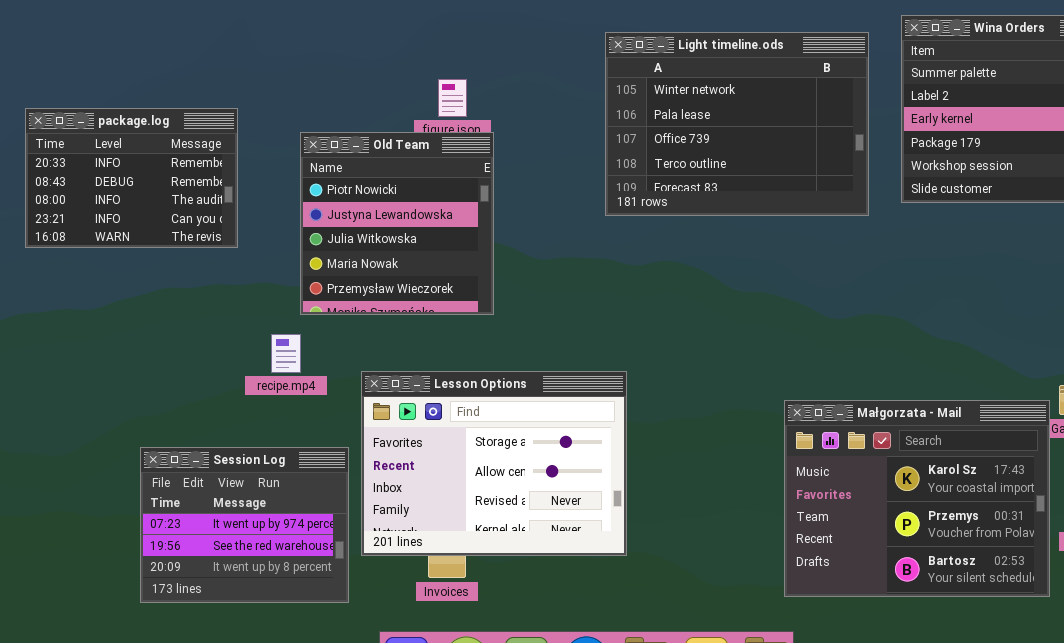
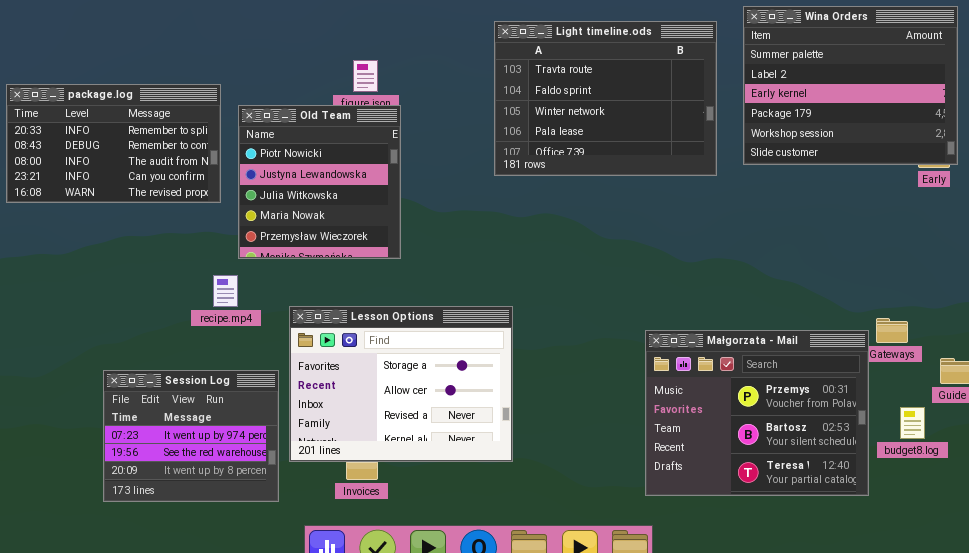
Light timeline.ods: [605,32,869,216] -> [494,21,717,176], scrolled up 2 rows
package.log: [25,108,238,248] -> [6,84,221,203], resized
Małgorzata - Mail: [784,400,1050,597] -> [645,330,869,496], scrolled down 1 row

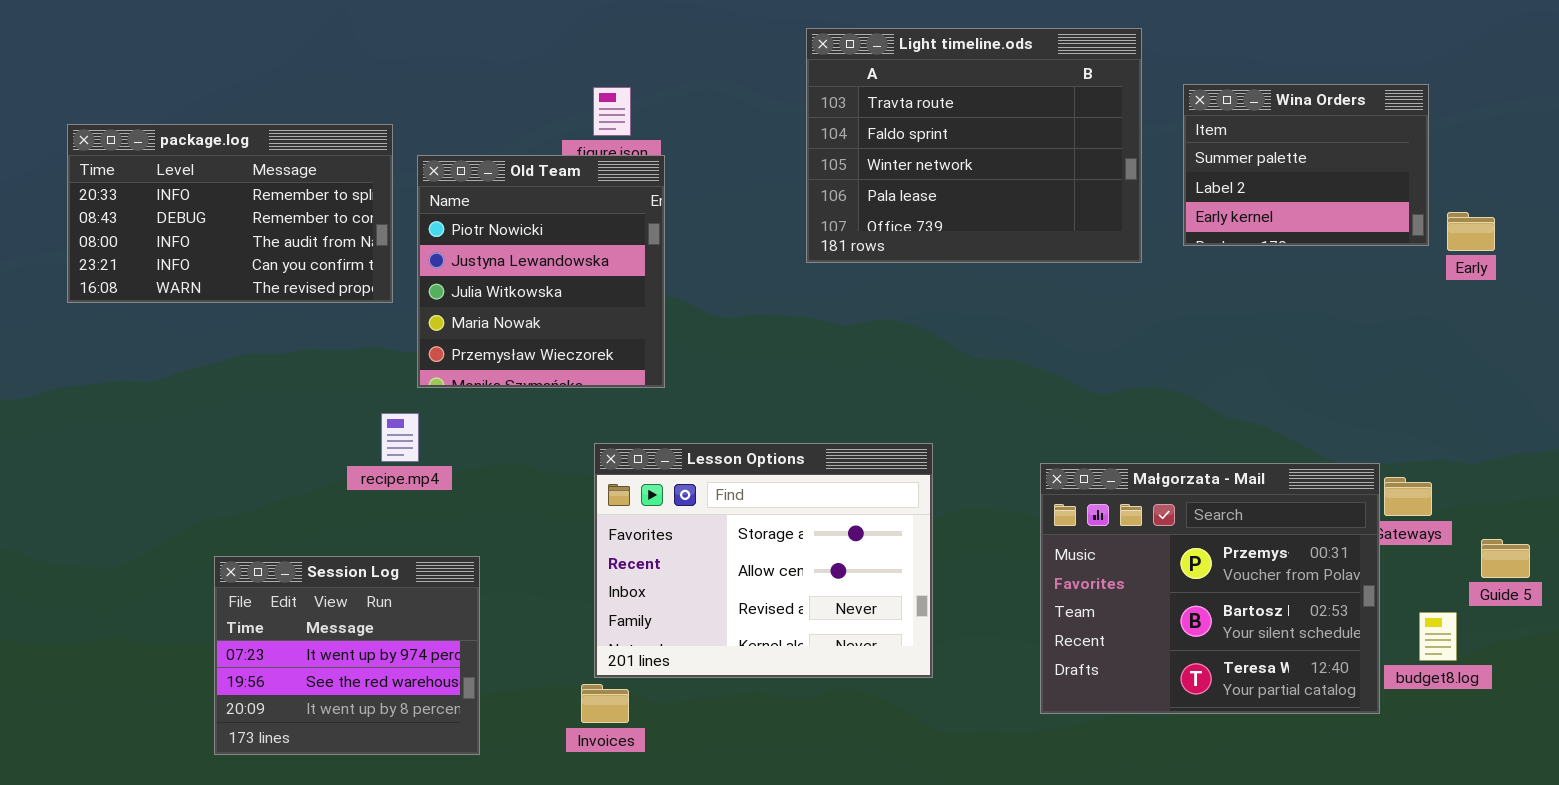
Wina Orders: [743,6,958,165] -> [1183,84,1429,246], resized
Lesson Options: [289,306,513,462] -> [594,443,933,678], moved
Małgorzata - Mail: [645,330,869,496] -> [1040,463,1380,714], moved

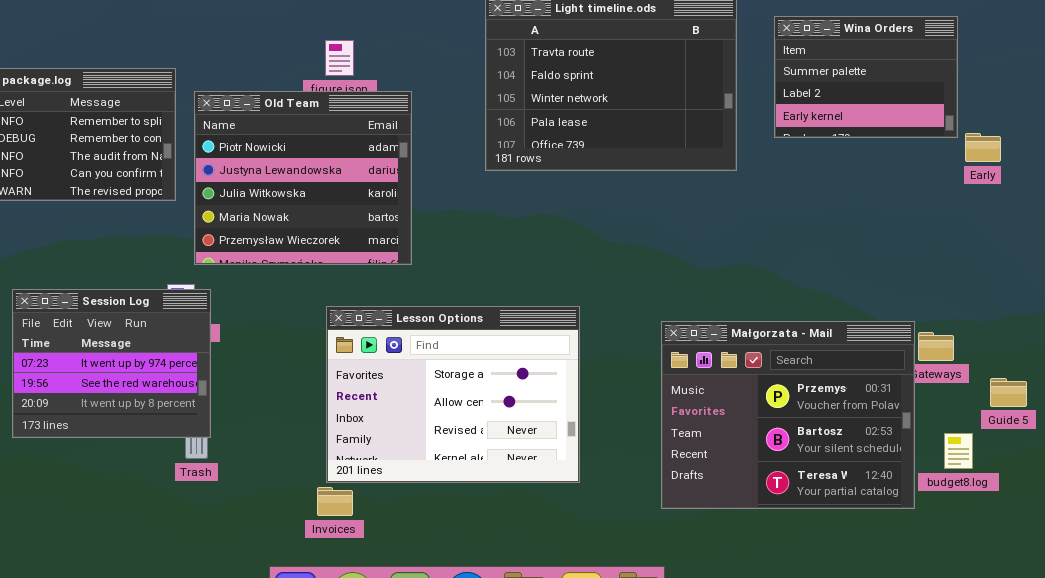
Wina Orders: [1183,84,1429,246] -> [774,16,958,138], moved
Old Team: [417,155,665,388] -> [194,91,412,265], resized
Session Log: [214,556,480,755] -> [12,289,211,438], moved

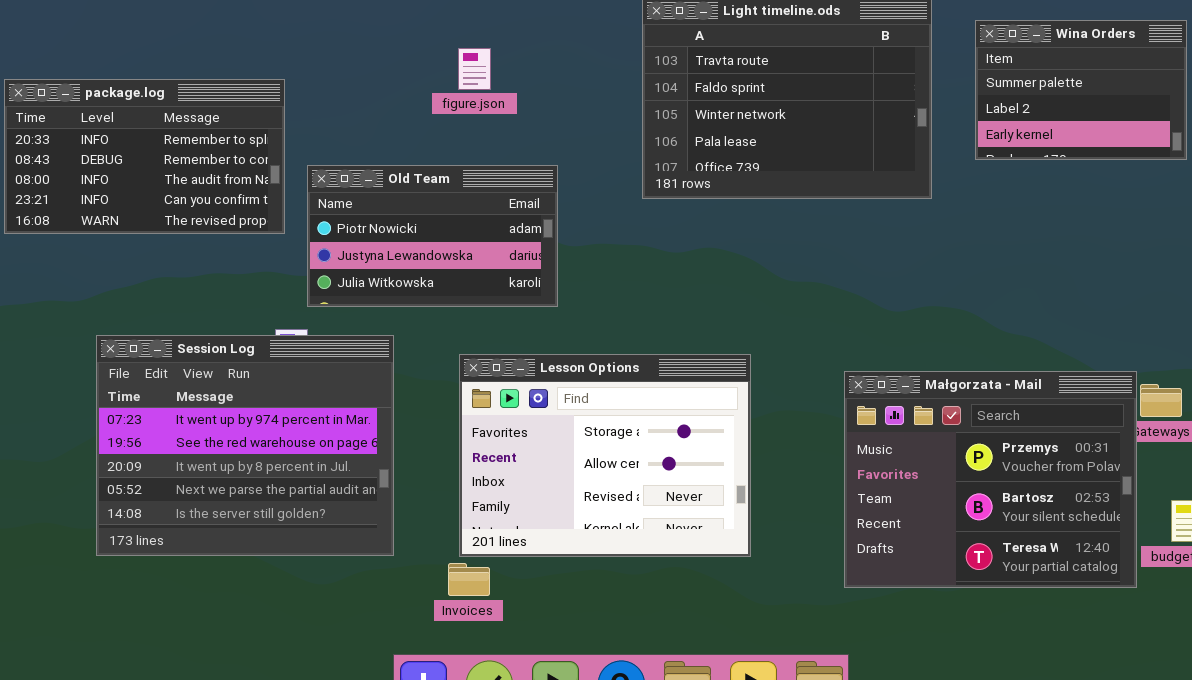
Old Team: [194,91,412,265] -> [307,165,558,307], resized
Session Log: [12,289,211,438] -> [96,335,394,556], resized

